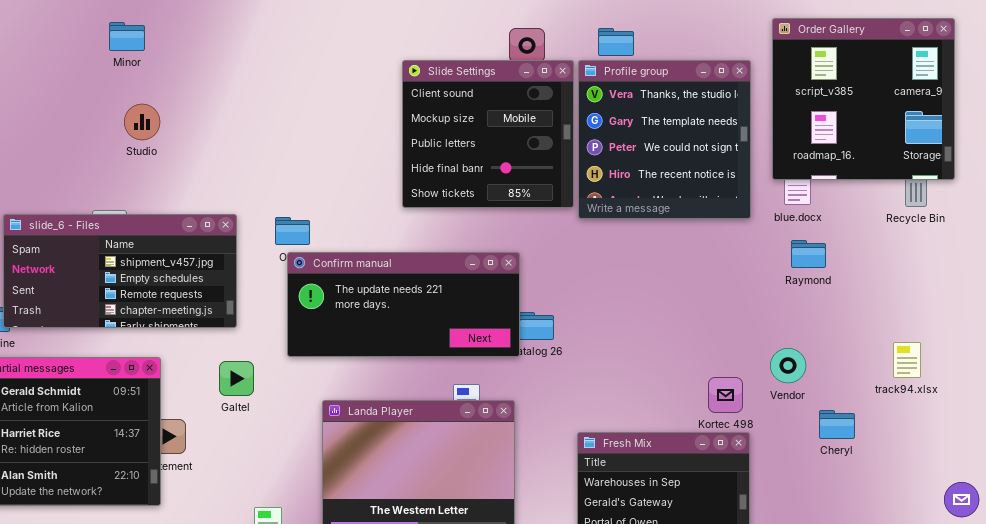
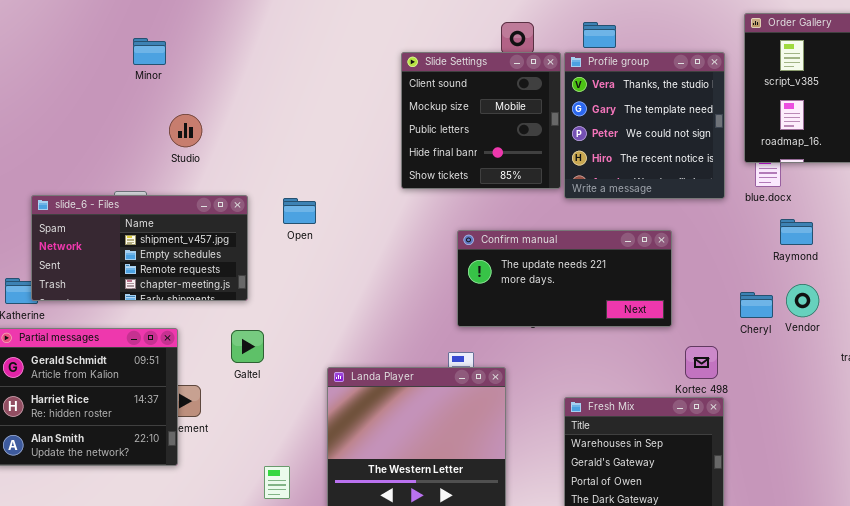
Minor: [109,22,145,51] -> [133,38,166,65], moved
Studio: [124,104,160,140] -> [169,114,202,147], moved
Raymond: [791,240,826,268] -> [780,219,813,245], moved
Confirm manual: [287,252,520,357] -> [457,230,672,327], moved
Vendor: [770,348,806,383] -> [786,284,819,317], moved
Cheryl: [819,410,855,439] -> [740,292,773,318], moved

